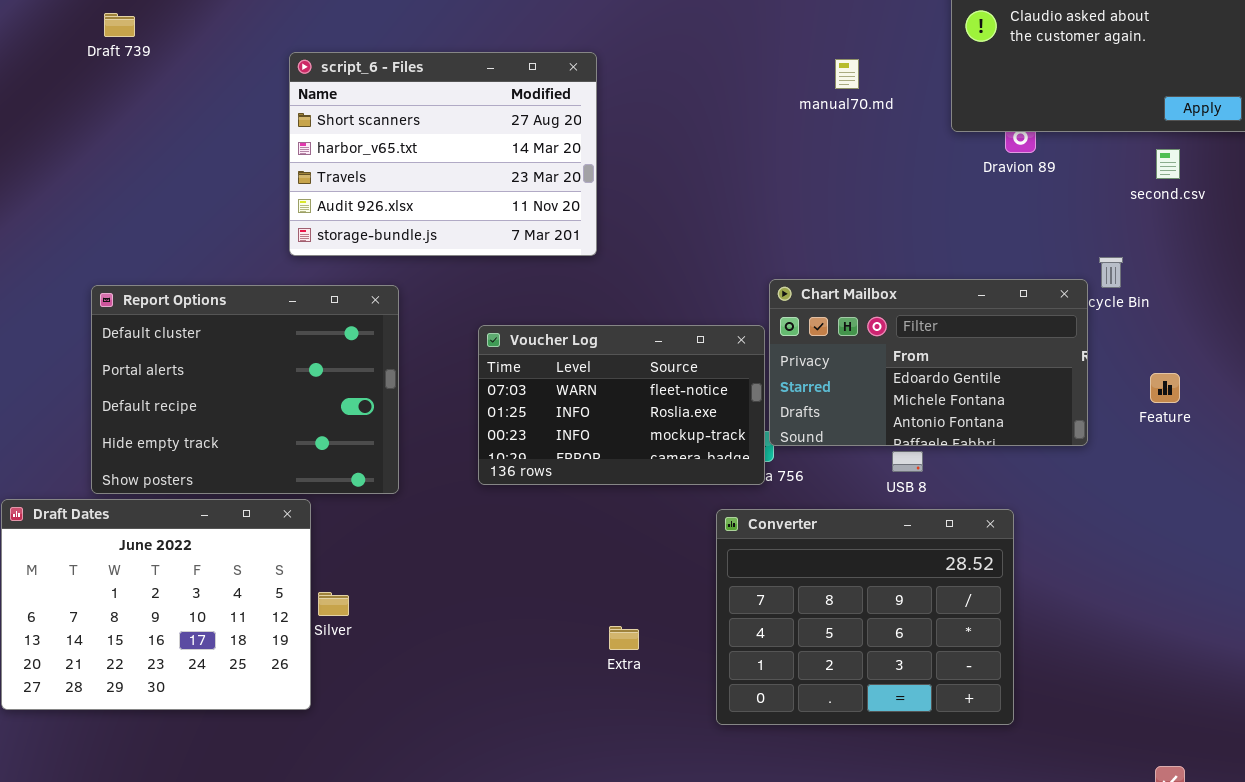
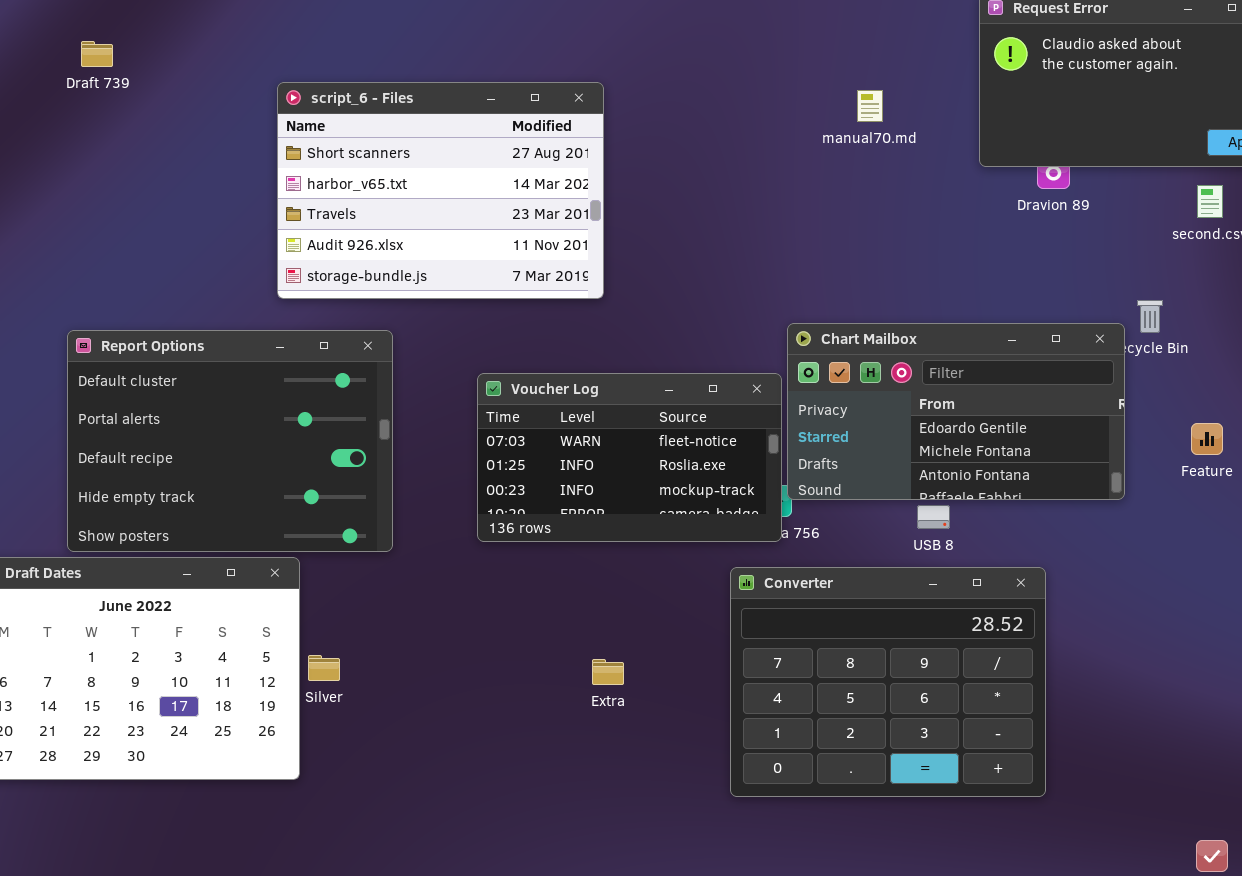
Extra: [609,626,639,650] -> [592,659,624,685], moved

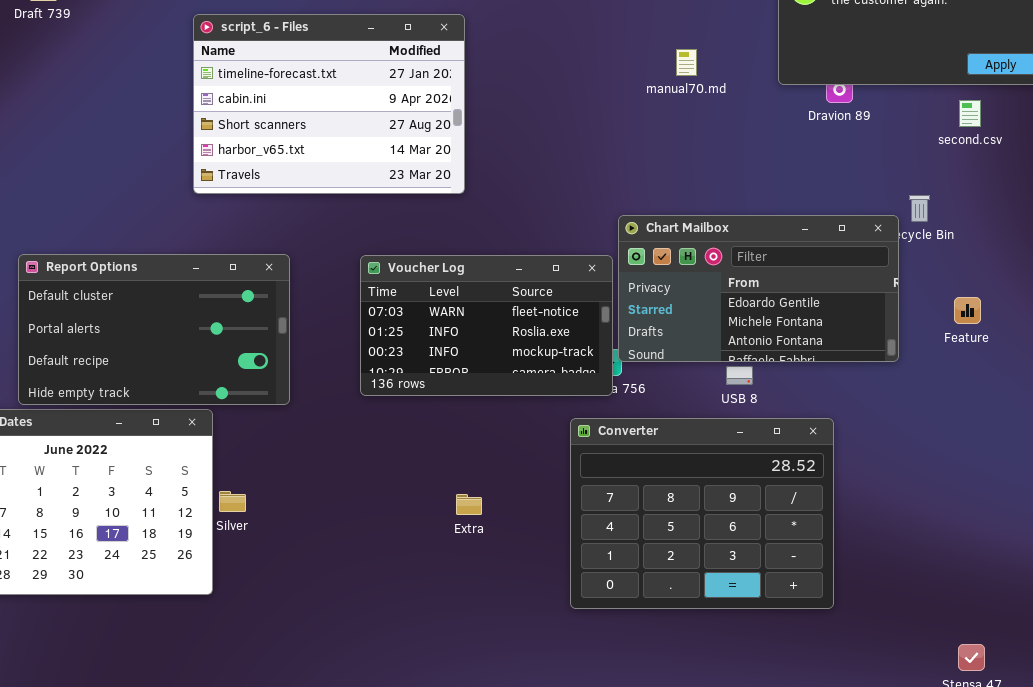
script_6 - Files: [277,82,604,299] -> [193,14,465,194], scrolled up 2 rows
manual70.md: [857,90,883,122] -> [676,49,697,76], moved
Report Options: [67,330,393,552] -> [18,254,290,405], resized

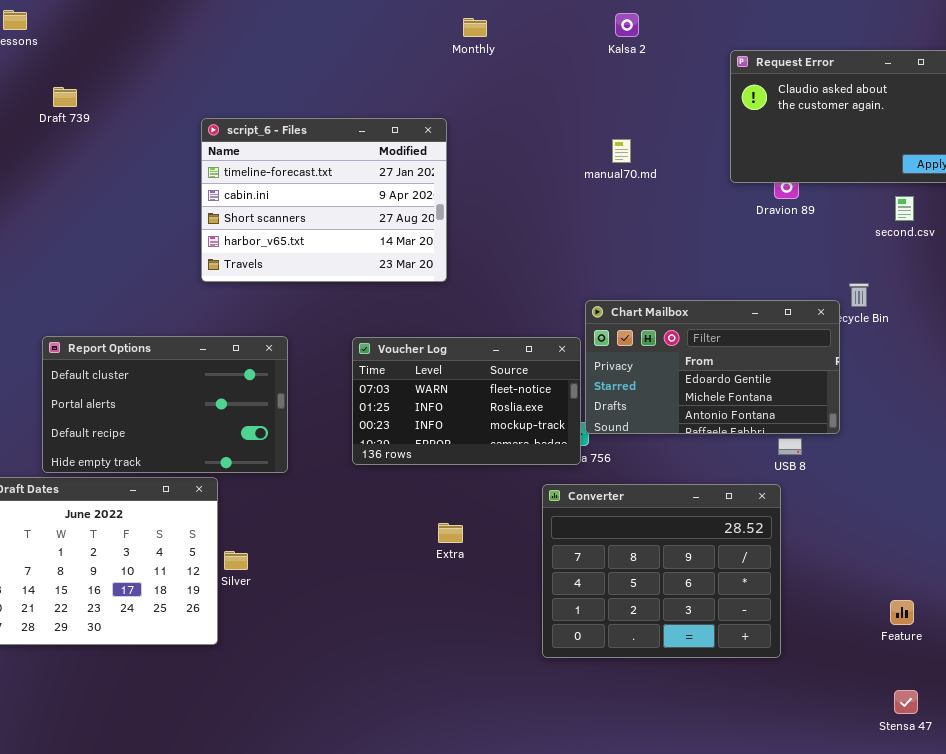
manual70.md: [676,49,697,76] -> [612,139,631,163], moved
Feature: [954,297,981,324] -> [890,600,914,625], moved
USB 8: [726,366,753,385] -> [778,438,802,455], moved
Extra: [456,494,482,515] -> [438,523,463,543], moved

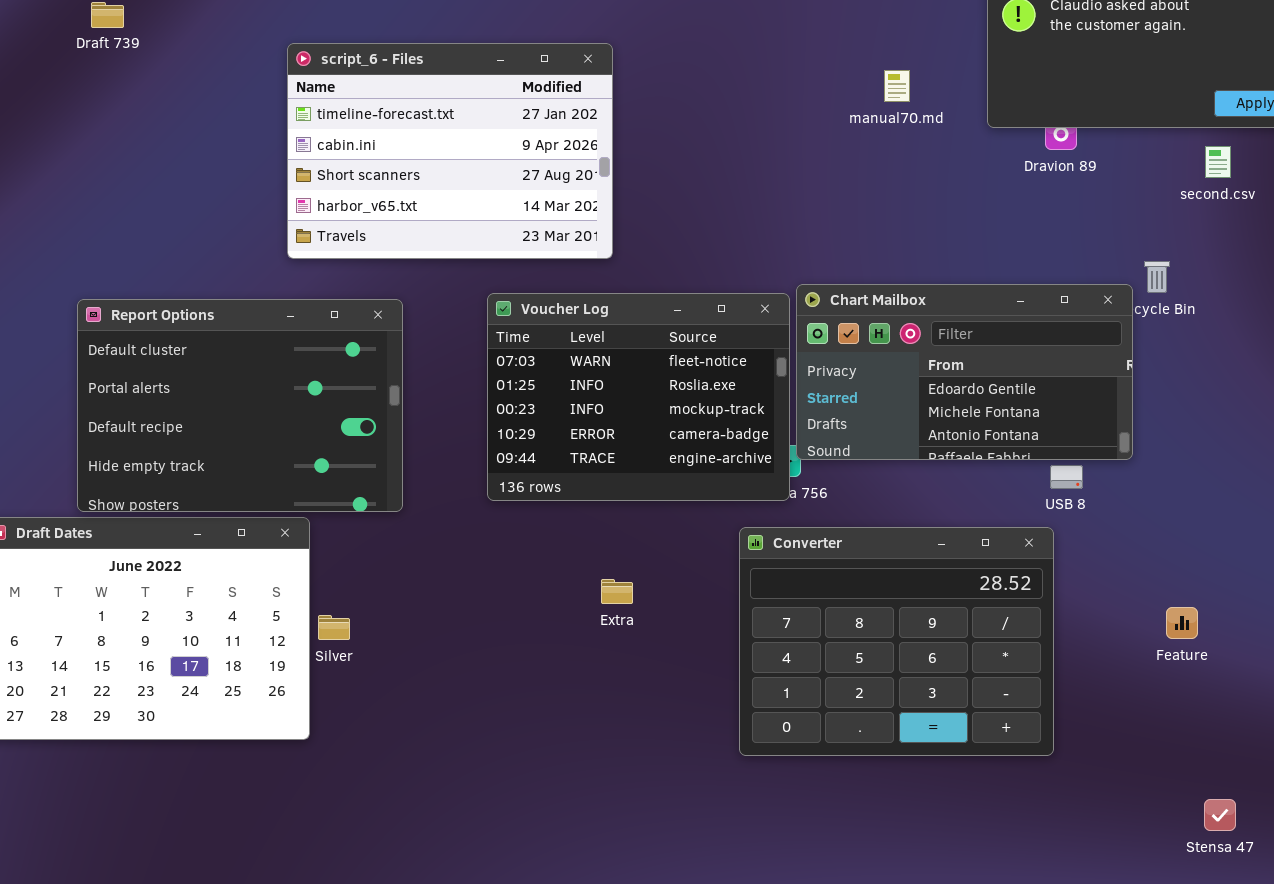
manual70.md: [612,139,631,163] -> [884,70,910,102], moved
Report Options: [42,336,288,473] -> [77,299,403,512], resized
Voucher Log: [352,337,581,465] -> [487,293,790,501], resized
Feature: [890,600,914,625] -> [1166,607,1198,639], moved

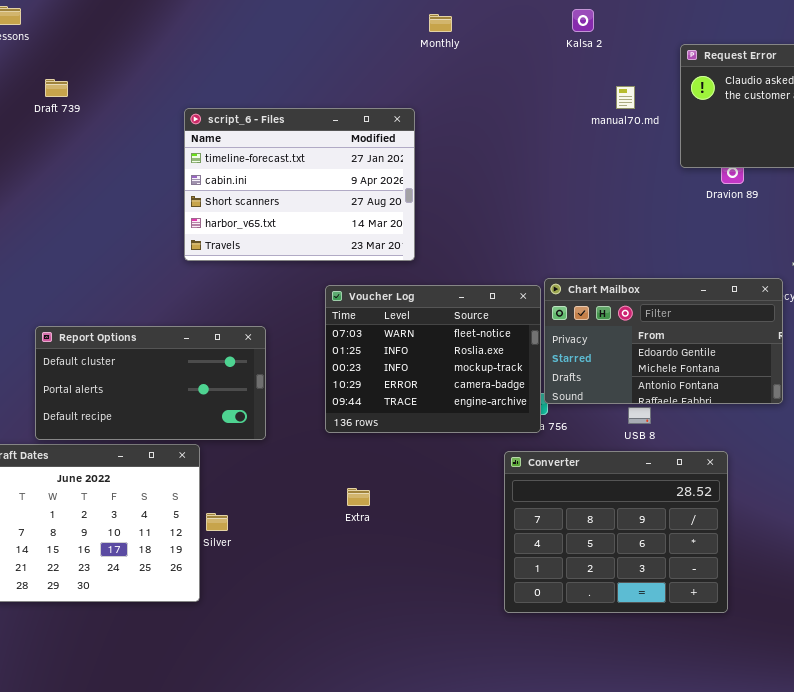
manual70.md: [884,70,910,102] -> [616,86,635,109], moved
Report Options: [77,299,403,512] -> [35,326,266,440], resized
USB 8: [1050,465,1083,489] -> [628,407,651,424], moved
Extra: [601,579,633,604] -> [347,488,370,506], moved

